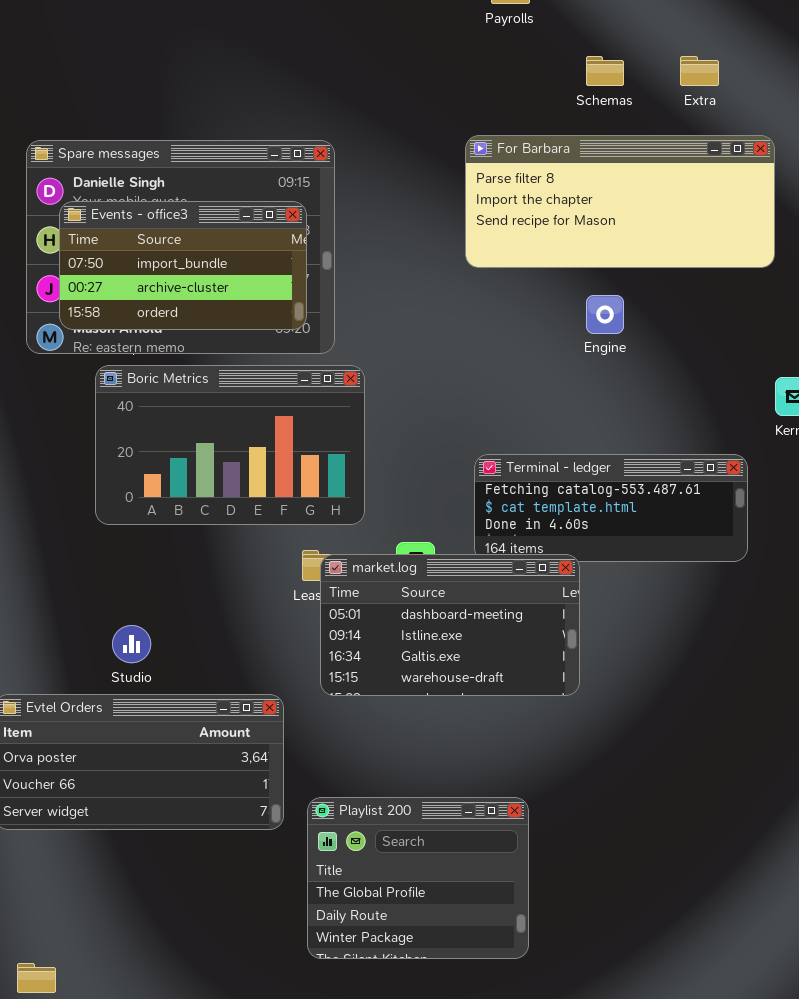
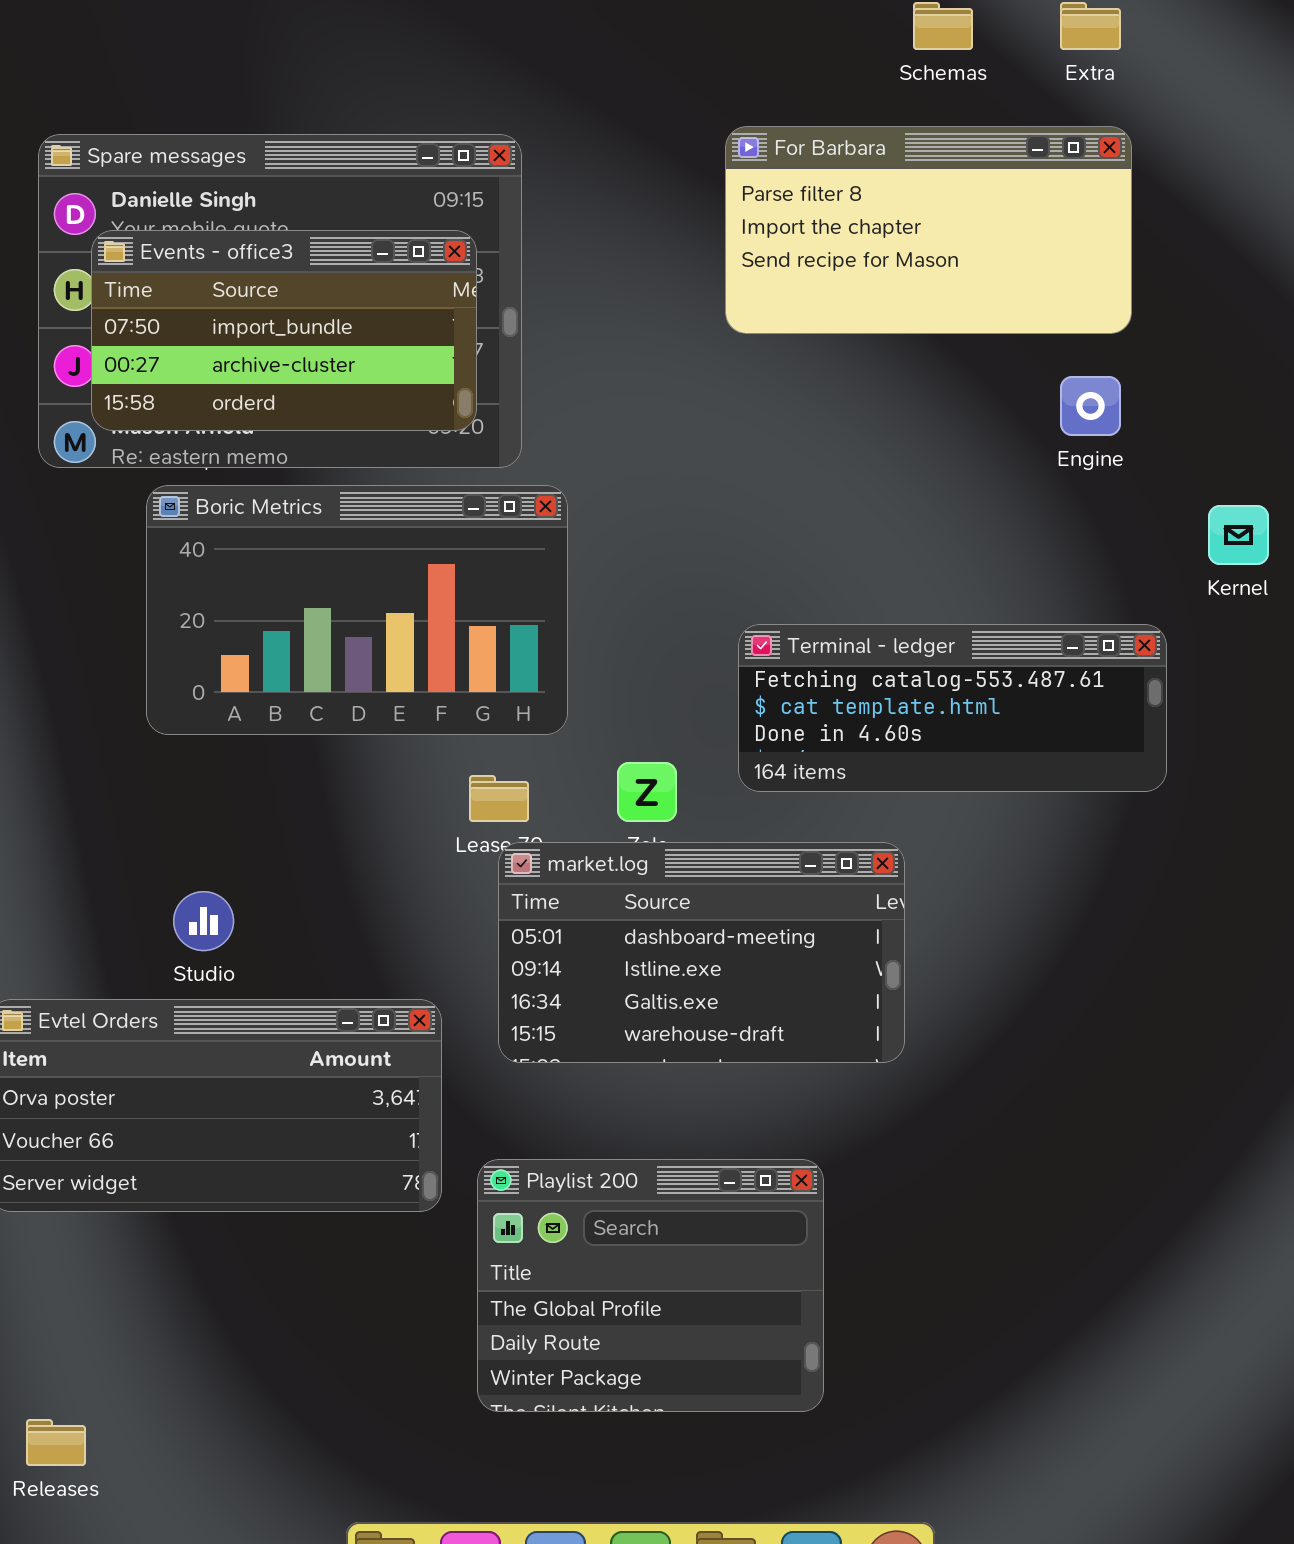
For Barbara: [465,135,775,268] -> [725,126,1132,334], resized
Engine: [586,295,624,334] -> [1060,376,1121,436], moved
market.log: [320,554,580,696] -> [498,842,905,1063], moved

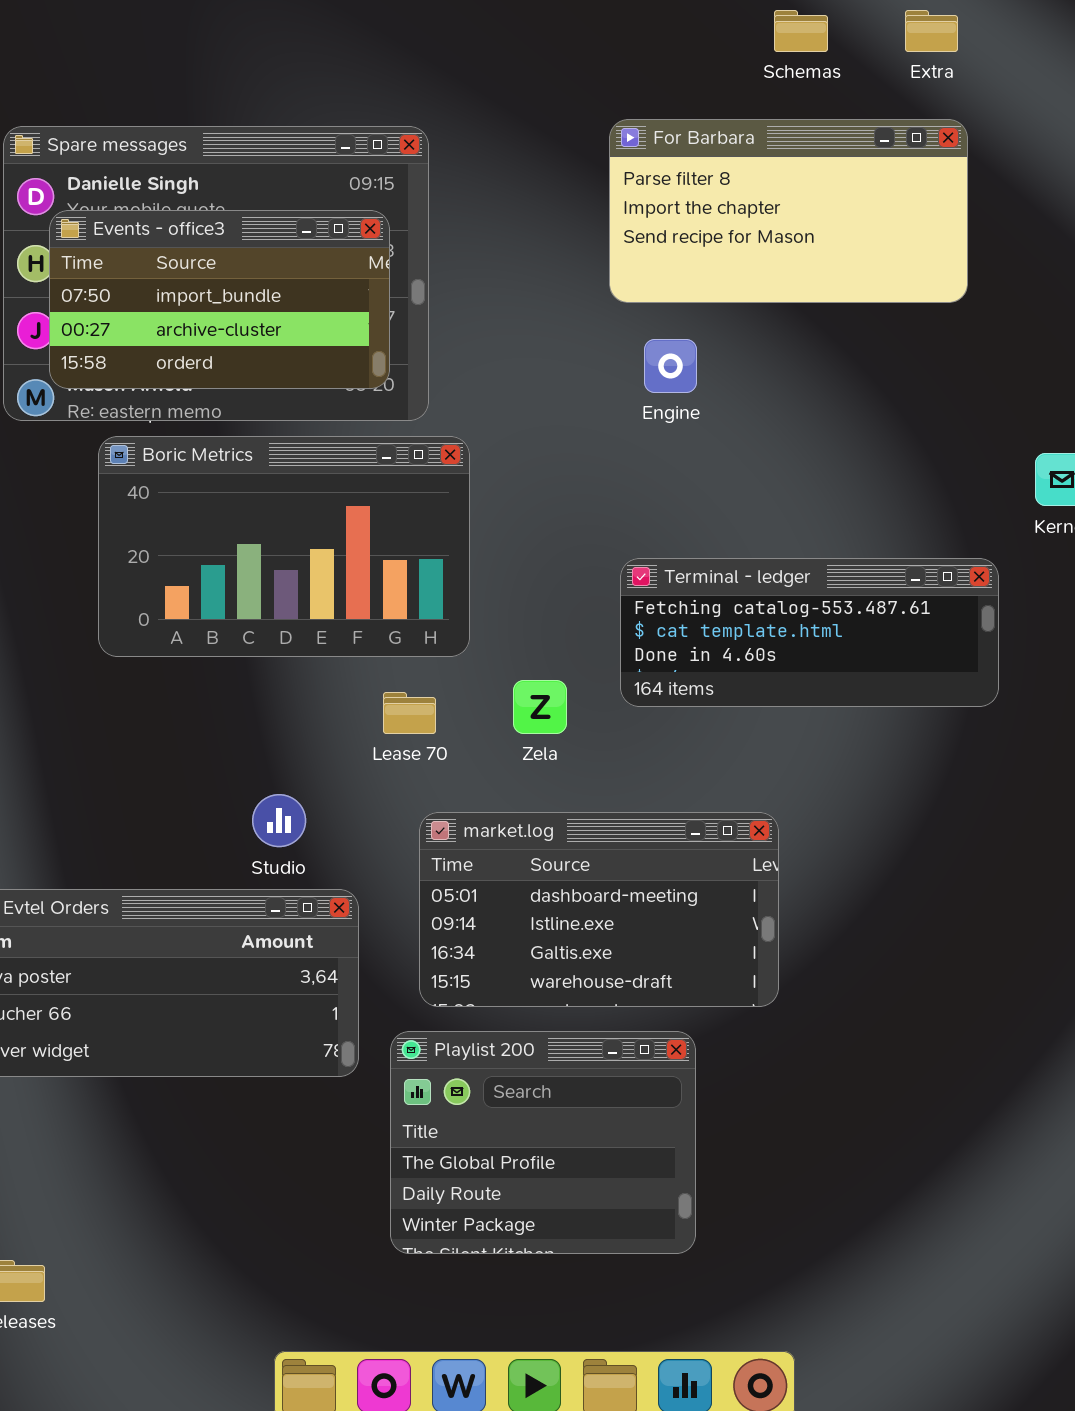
Engine: [1060,376,1121,436] -> [644,339,697,393], moved
market.log: [498,842,905,1063] -> [419,812,779,1007], moved
Studio: [173,891,234,951] -> [252,794,306,847], moved

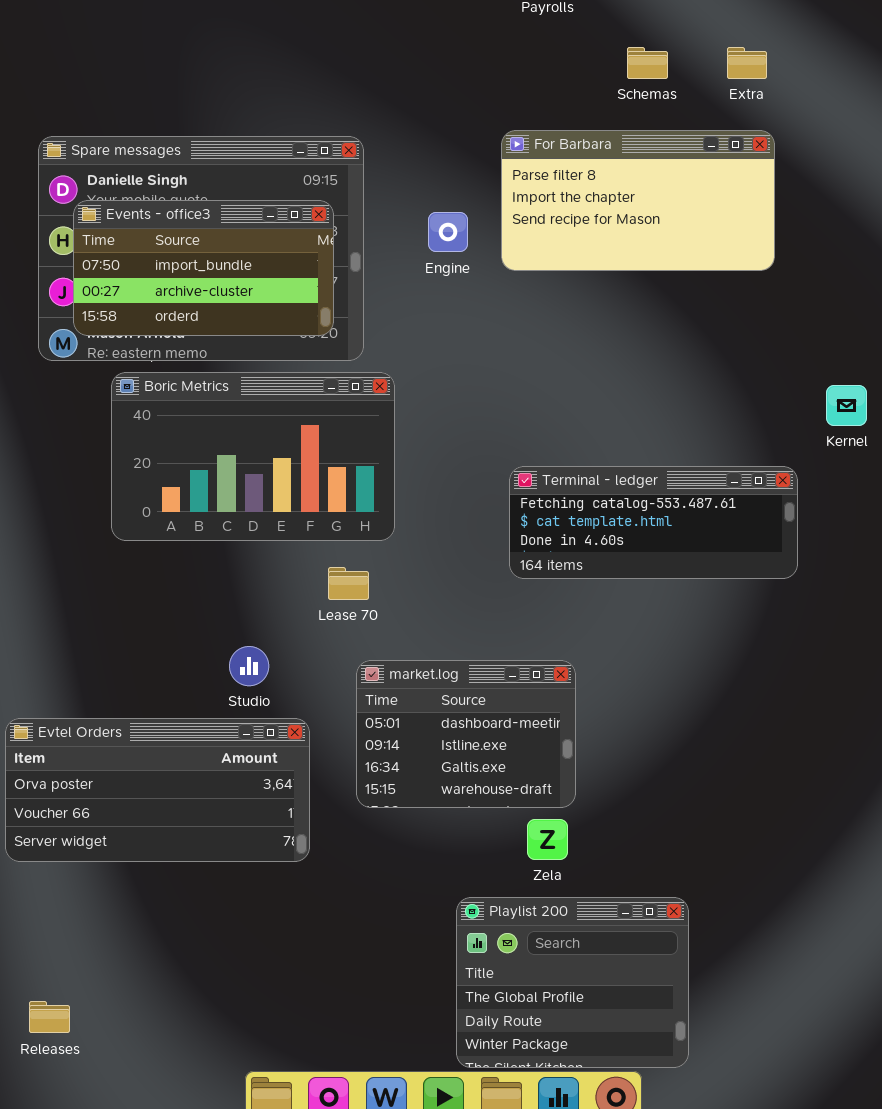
Engine: [644,339,697,393] -> [428,212,468,252], moved
Zela: [513,680,567,734] -> [527,819,568,860], moved
market.log: [419,812,779,1007] -> [356,660,576,808], resized
Playlist 200: [390,1031,696,1254] -> [456,897,689,1068], moved

